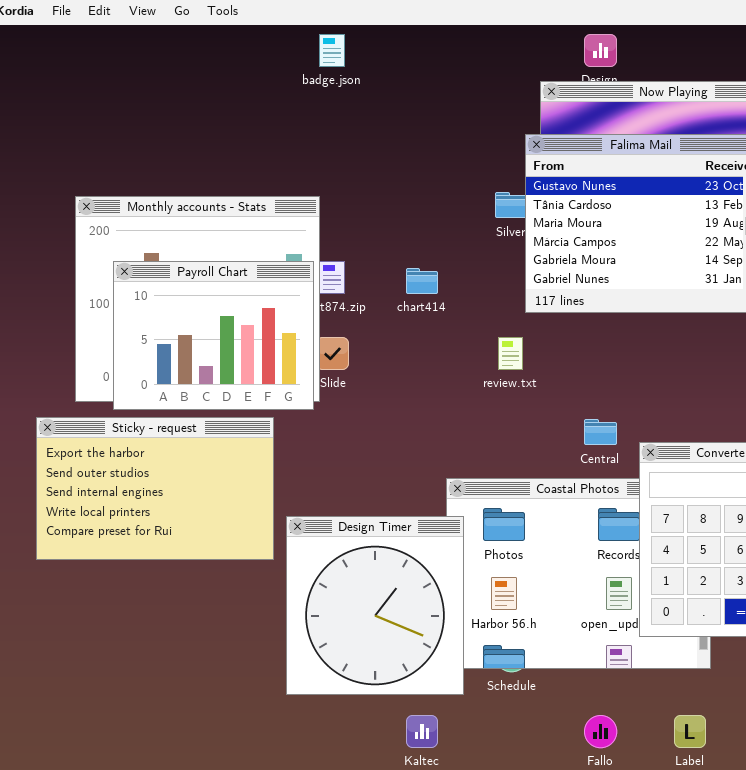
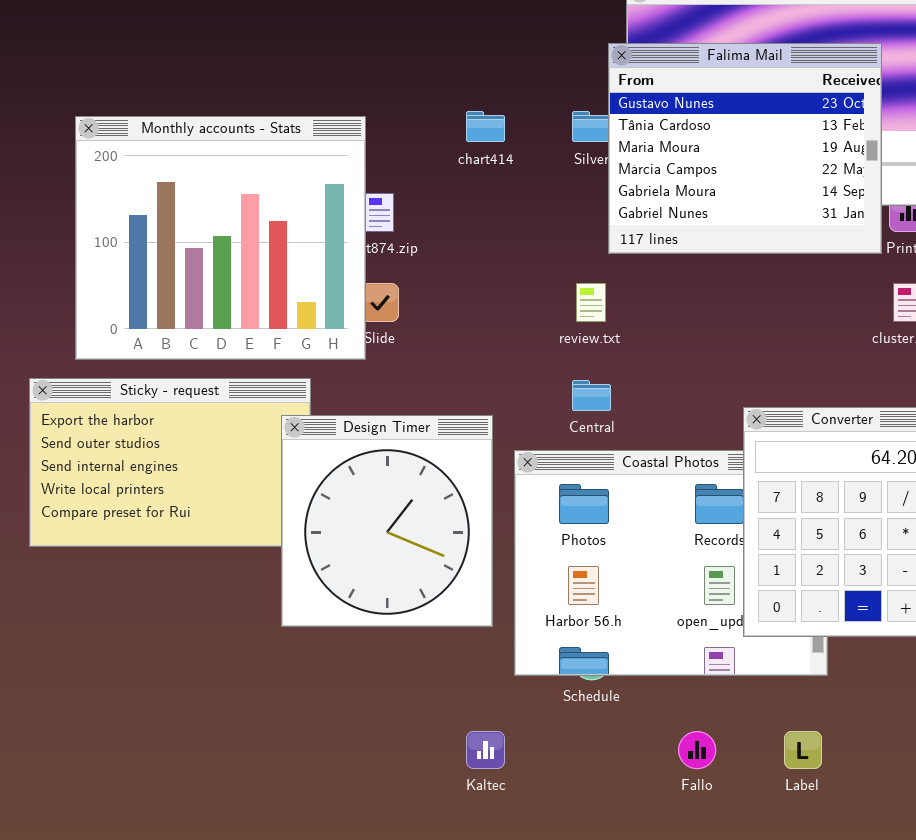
Payroll Chart: [113,261,314,410] -> none, closed
chart414: [406,268,438,294] -> [466,111,505,142], moved
Central: [584,419,617,445] -> [572,380,611,411], moved
Design Timer: [286,516,464,695] -> [281,415,493,627], moved

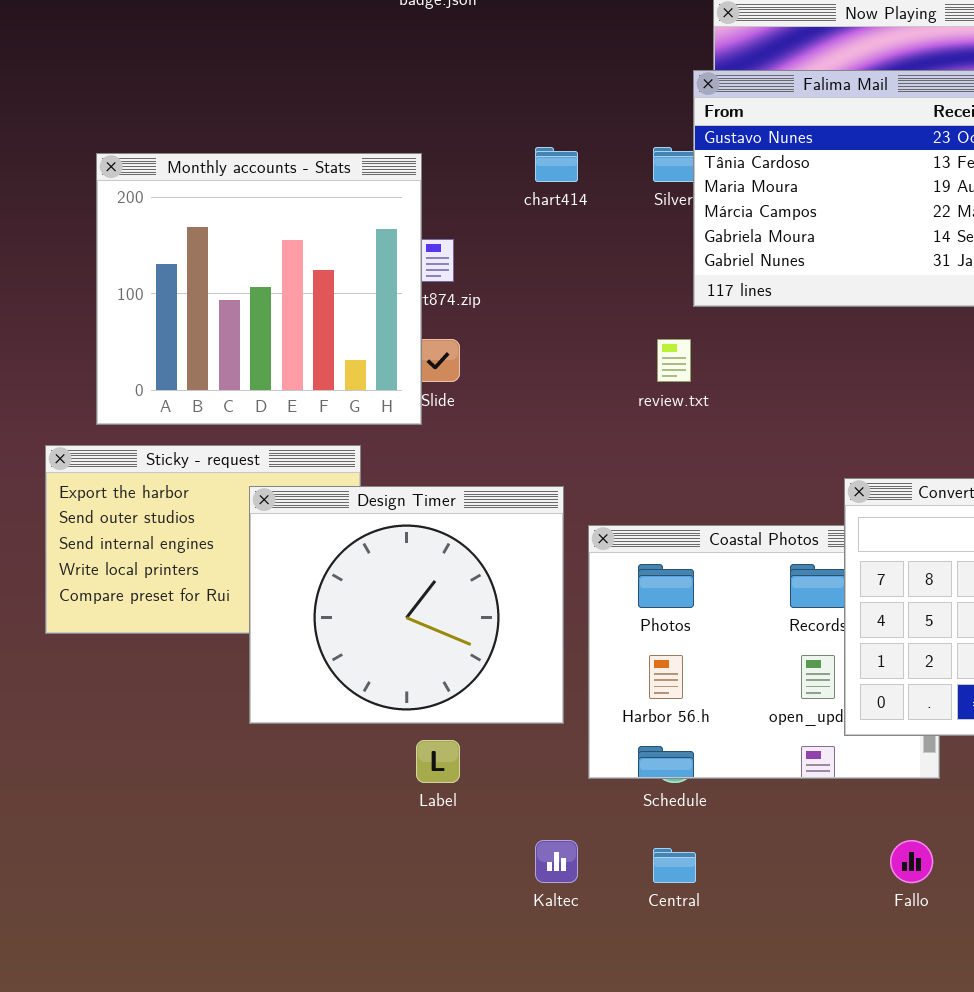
Central: [572,380,611,411] -> [653,848,696,883], moved
Design Timer: [281,415,493,627] -> [249,486,564,724], resized
Fallo: [678,731,716,769] -> [890,840,933,883], moved
Label: [784,731,822,769] -> [416,740,460,783], moved

